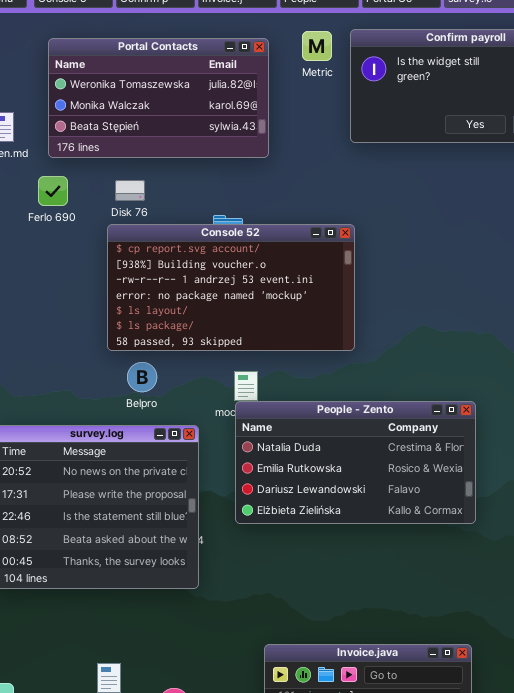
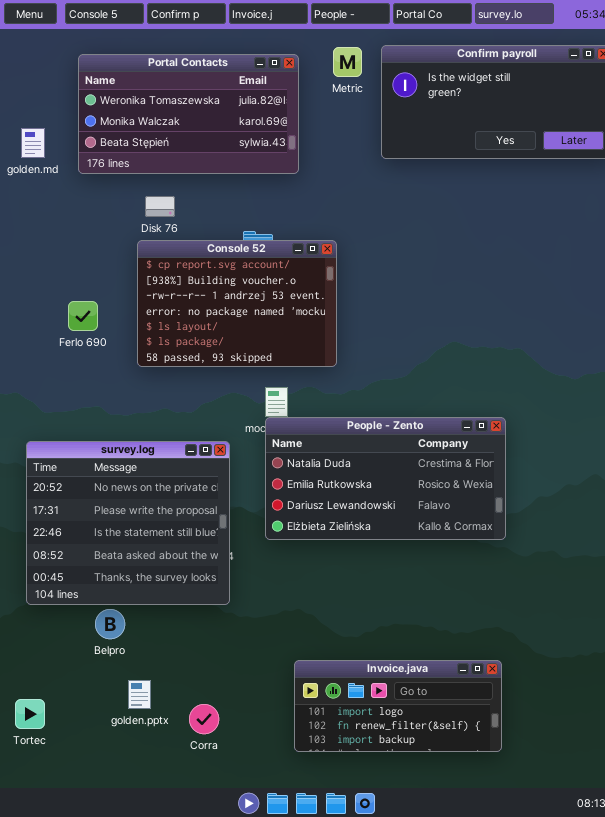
Ferlo 690: [38,176,68,206] -> [68,301,98,331], moved
Console 52: [107,224,355,351] -> [137,240,337,367], resized
Belpro: [127,362,157,392] -> [95,609,125,639], moved

